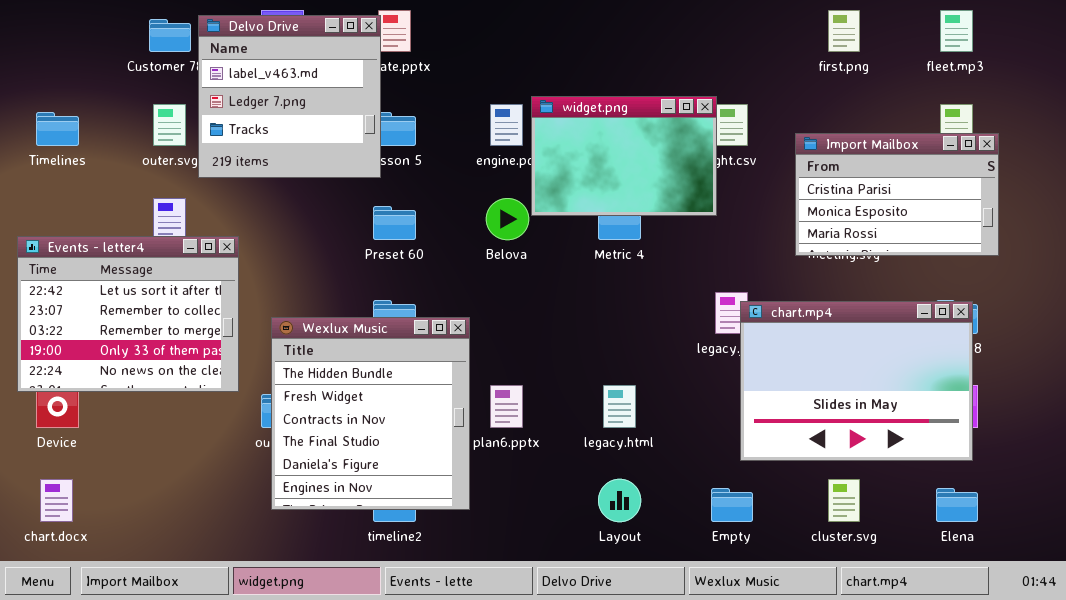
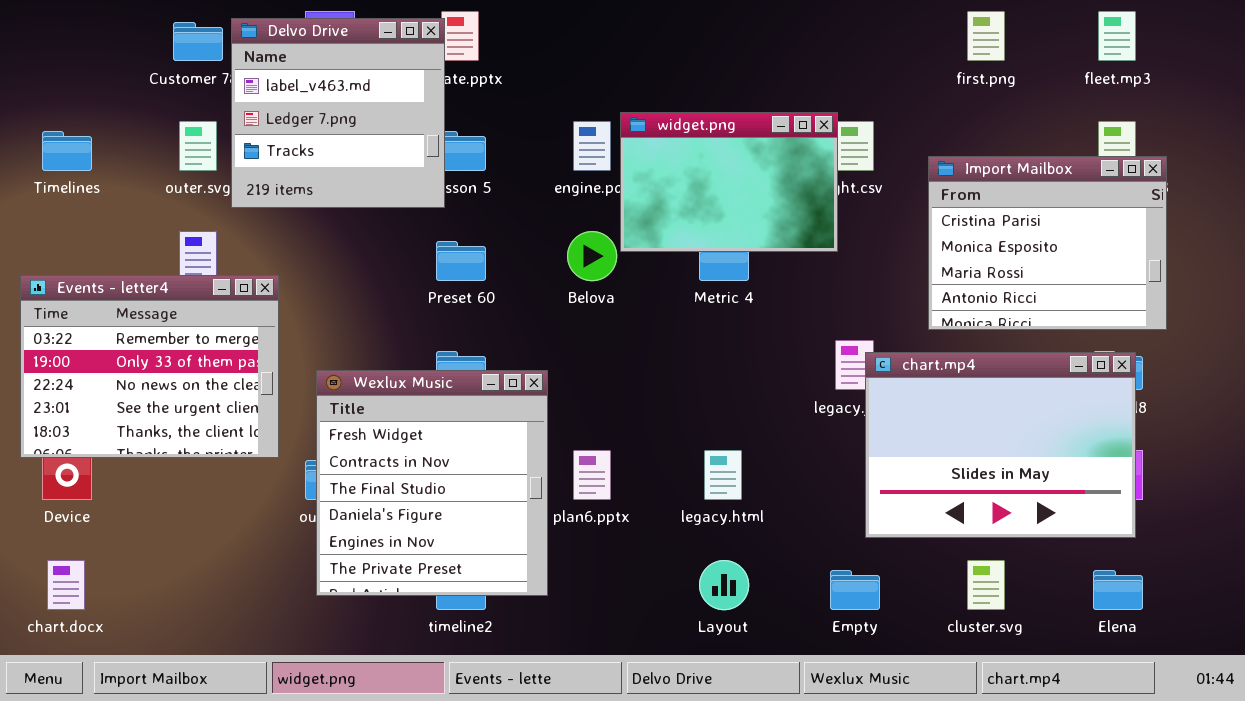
Import Mailbox: [795,133,999,256] -> [928,156,1167,330], resized
Events - letter4: [17,236,239,392] -> [20,275,279,458], scrolled down 2 rows
Wexlux Music: [271,317,470,510] -> [316,370,548,596], scrolled down 1 row

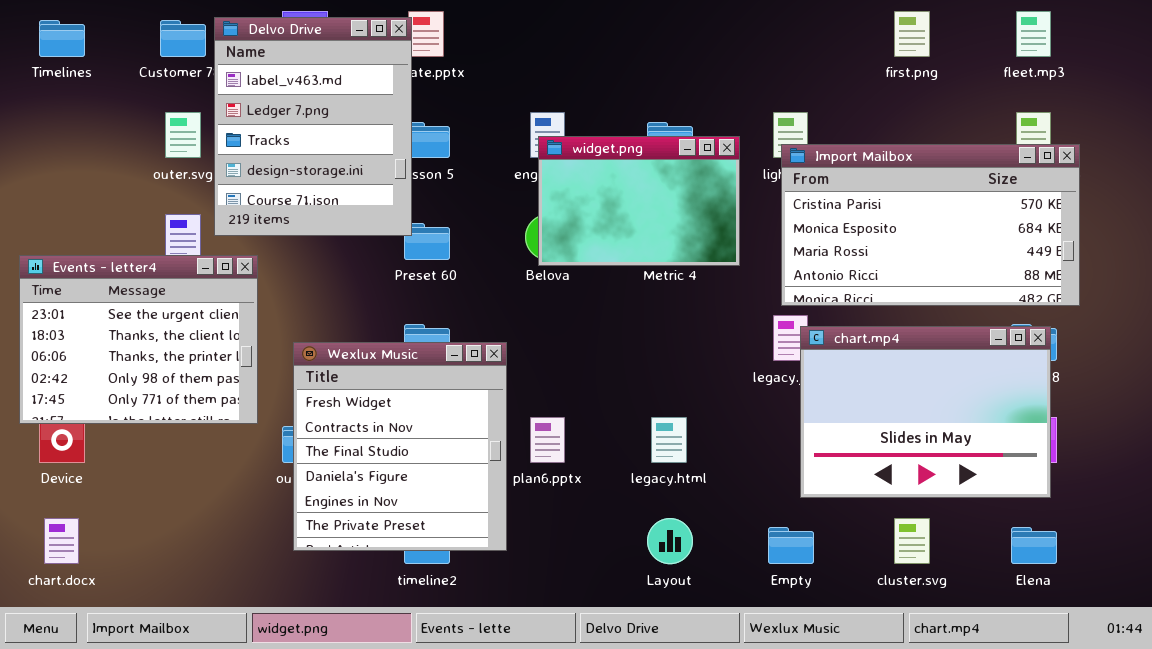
Delvo Drive: [231,18,445,208] -> [214,17,412,236], resized
widget.png: [620,112,838,252] -> [538,136,740,266], moved
Timelines: [42,131,92,171] -> [39,20,85,57], moved
Import Mailbox: [928,156,1167,330] -> [781,144,1080,306], resized
Events - letter4: [20,275,279,458] -> [19,255,258,424], scrolled down 3 rows

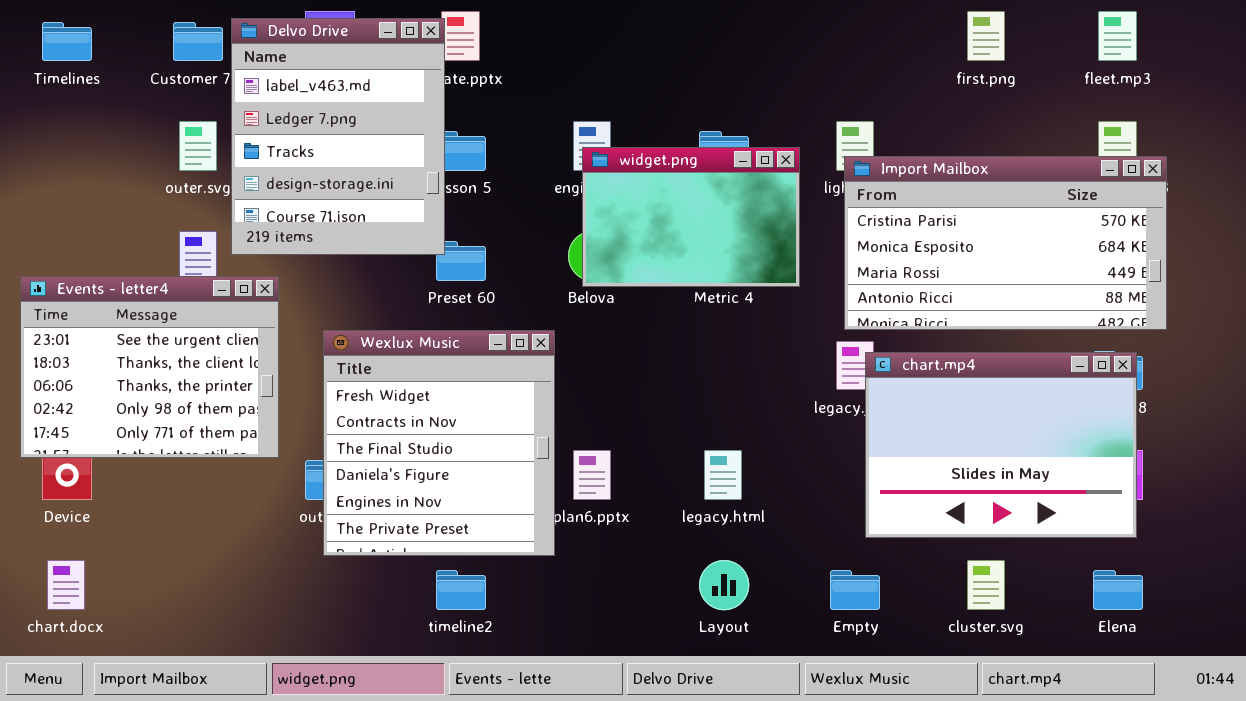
Wexlux Music: [293,342,507,551] -> [323,330,555,556], moved

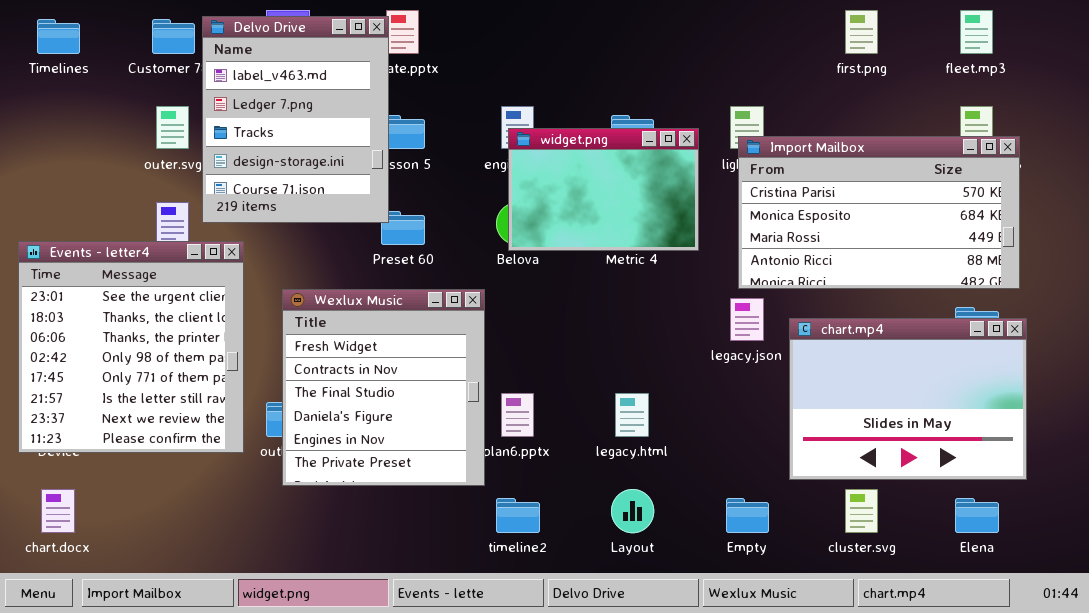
Events - letter4: [20,276,279,458] -> [18,241,244,453], resized
chart.mp4: [865,352,1137,538] -> [789,318,1027,480], moved
timeline2: [436,570,486,610] -> [496,498,540,533], moved

